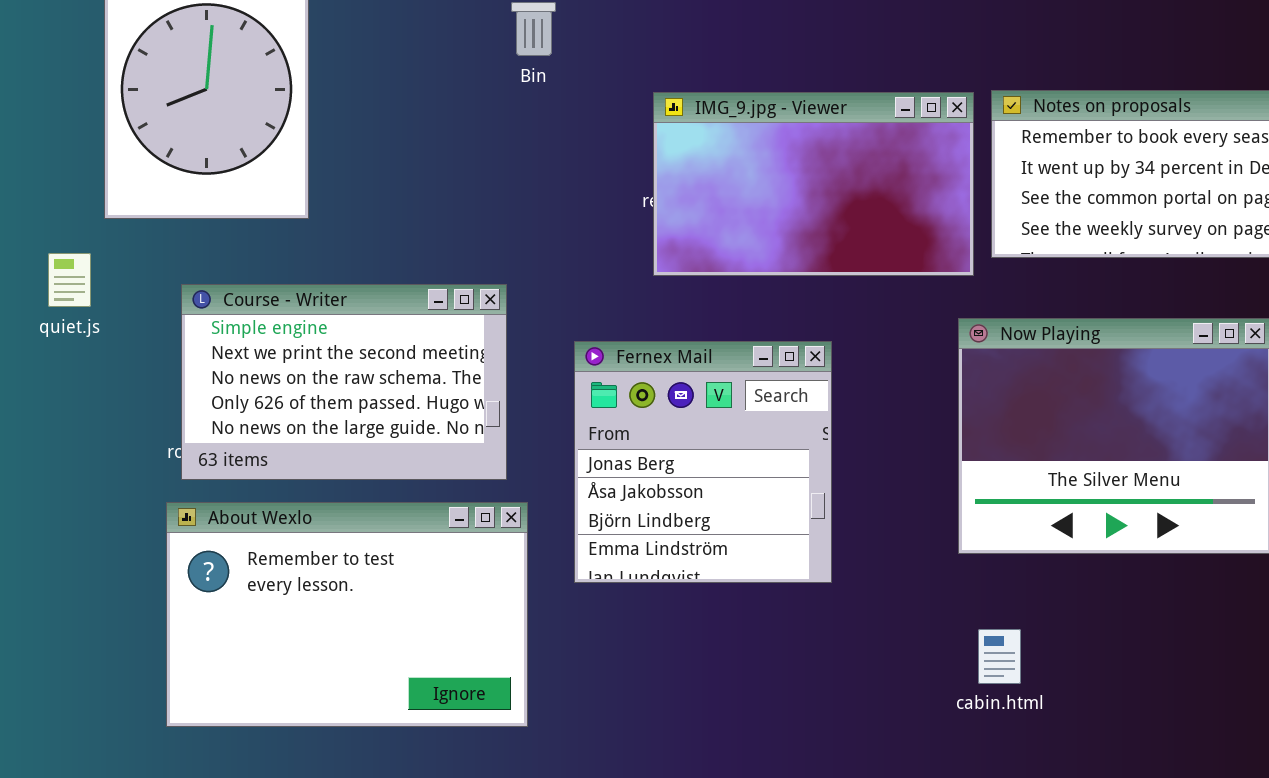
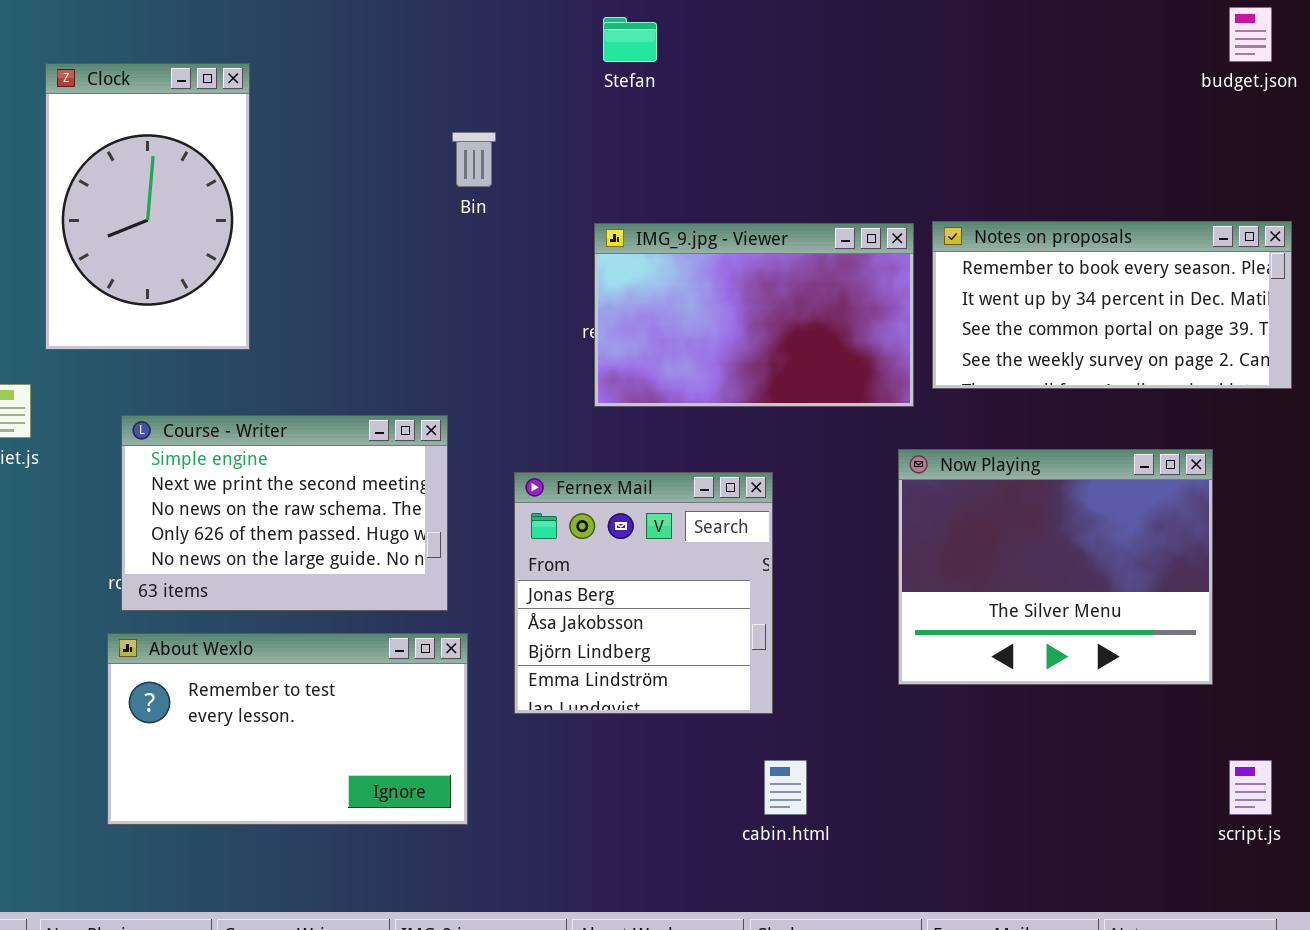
About Wexlo: [166,502,528,727] -> [107,633,468,825], resized
cabin.html: [978,629,1021,684] -> [764,760,807,815], moved

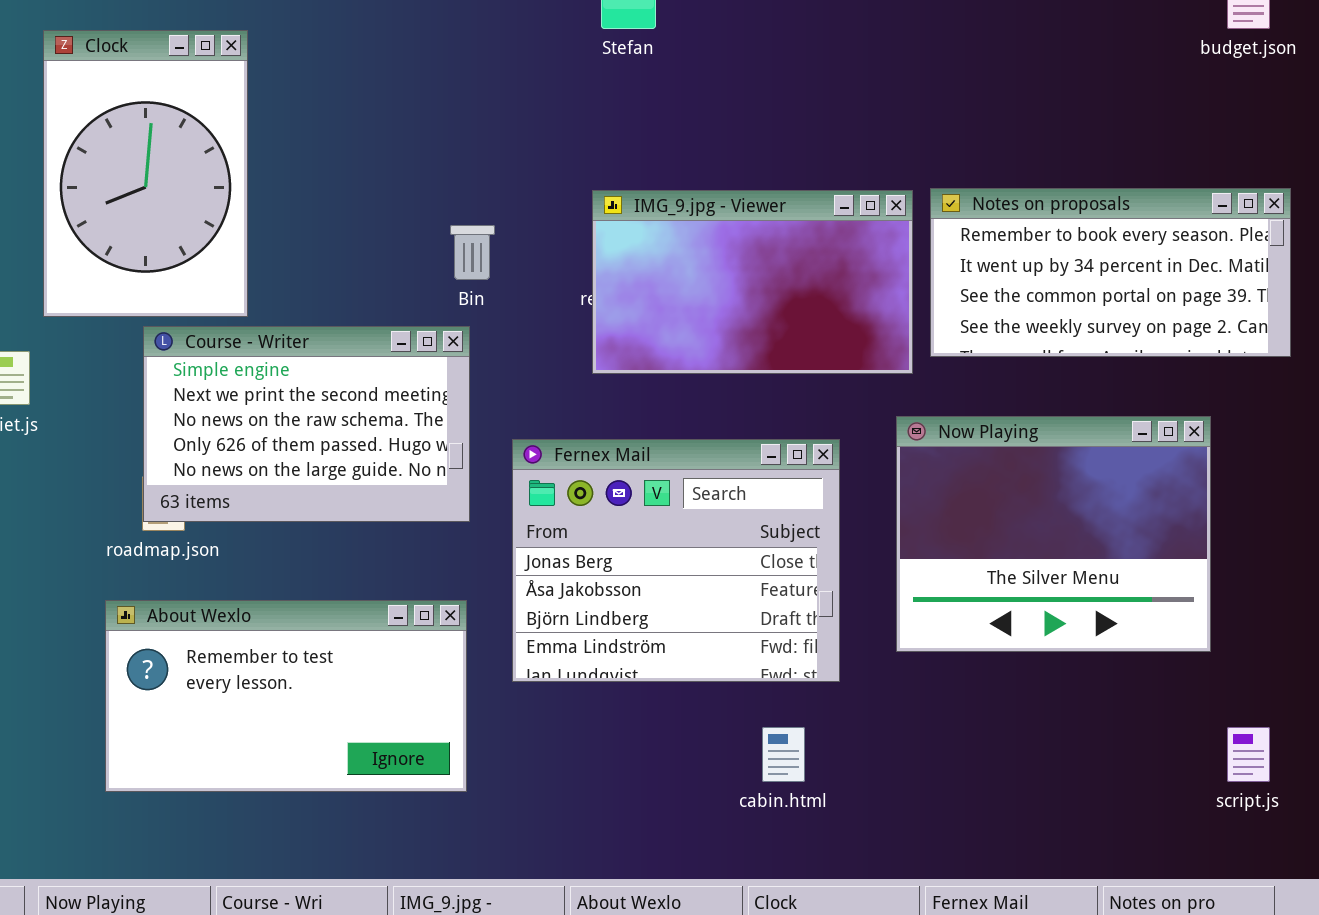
Bin: [452,132,496,187] -> [450,225,495,280], moved
Course - Writer: [121,415,448,611] -> [143,326,470,522], moved
Fernex Mail: [514,472,773,714] -> [512,439,840,682], resized

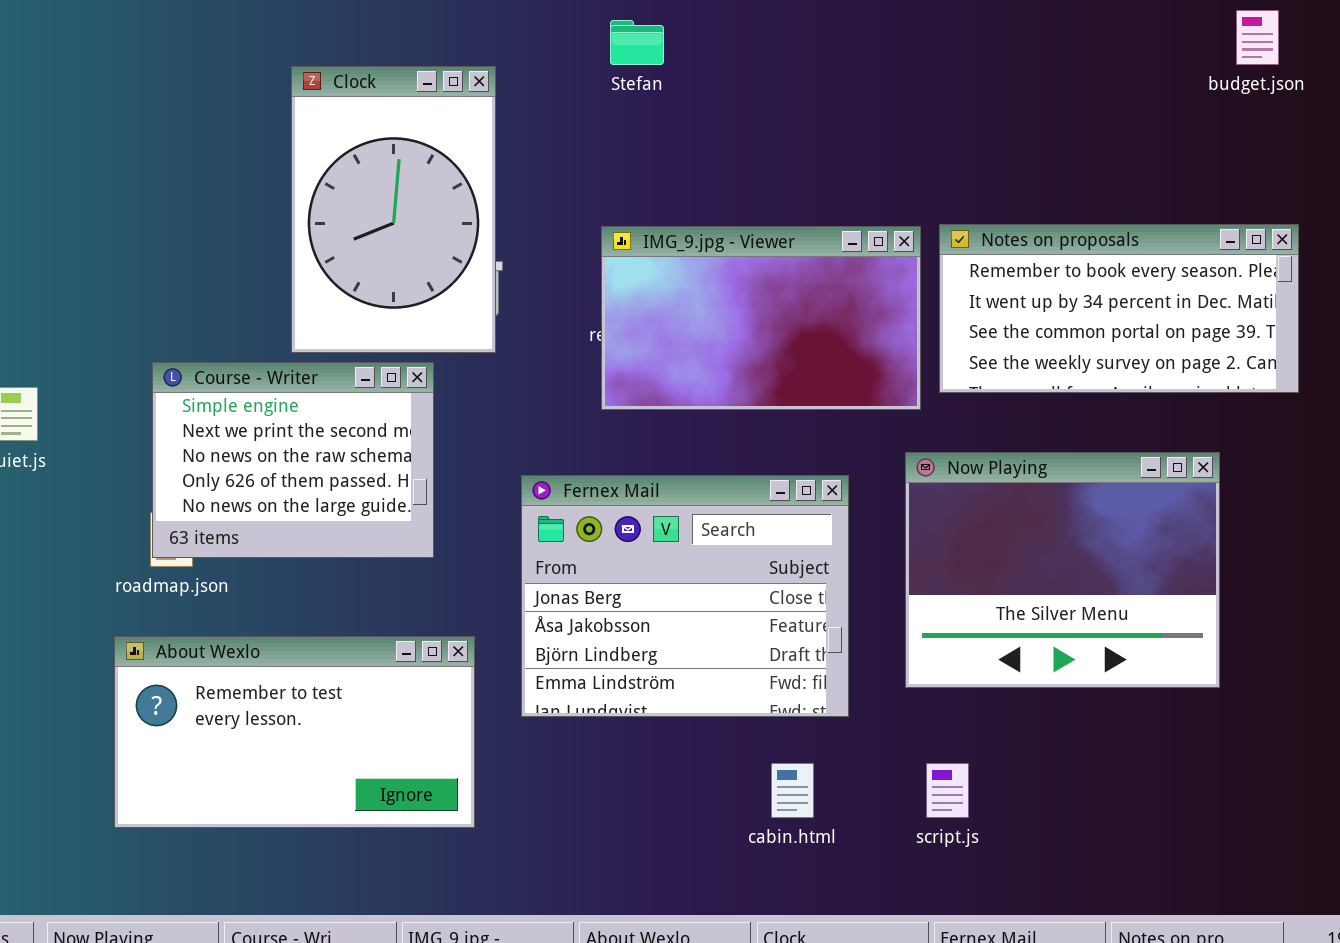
Clock: [43,30,248,317] -> [291,66,496,353], moved
Course - Writer: [143,326,470,522] -> [152,362,434,558], resized
script.js: [1227,727,1270,782] -> [926,763,969,818], moved

